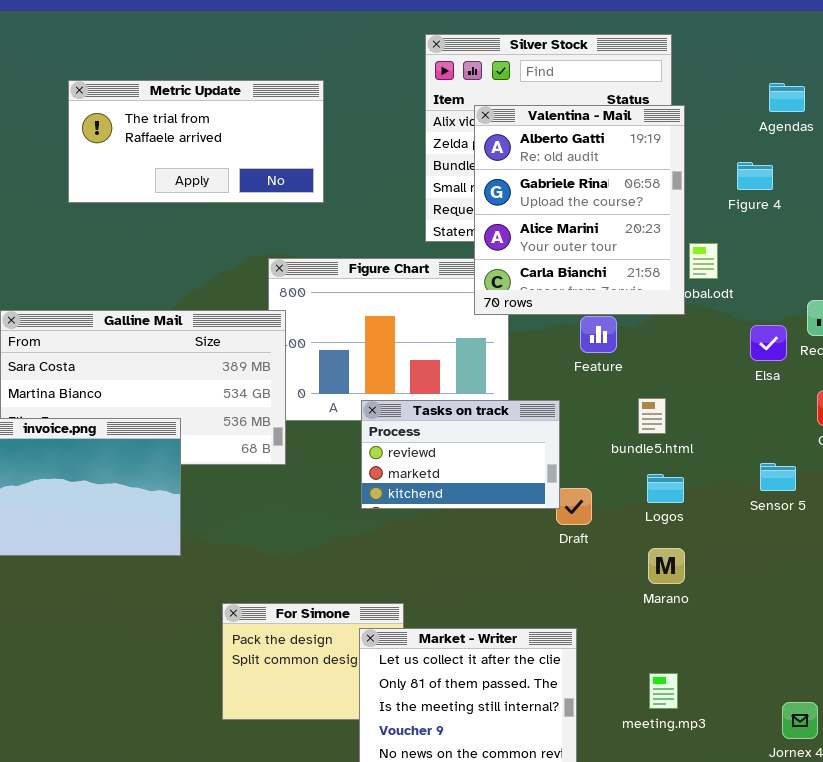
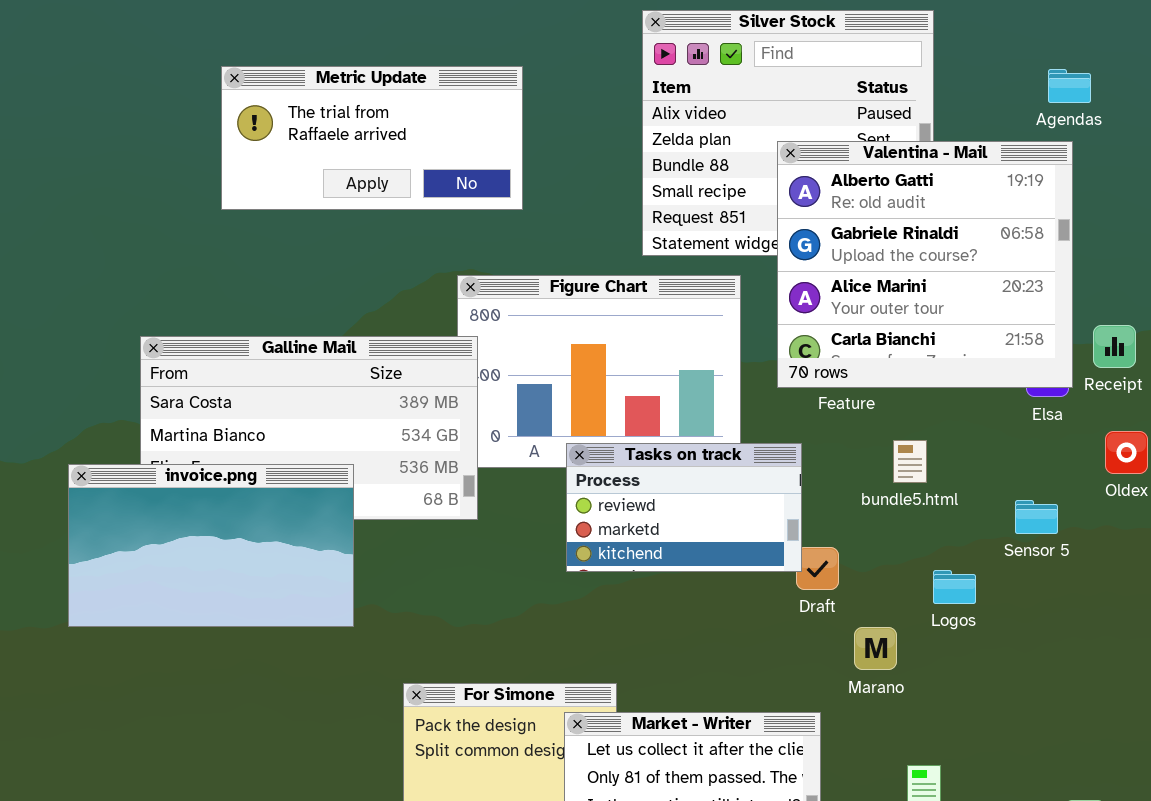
Valentina - Mail: [474,105,685,315] -> [777,141,1073,388], moved, resized
Sensor 5: [760,463,796,491] -> [1015,500,1058,534], moved
Logos: [647,474,684,503] -> [933,570,976,604], moved
Marano: [648,548,685,584] -> [854,627,897,670], moved

